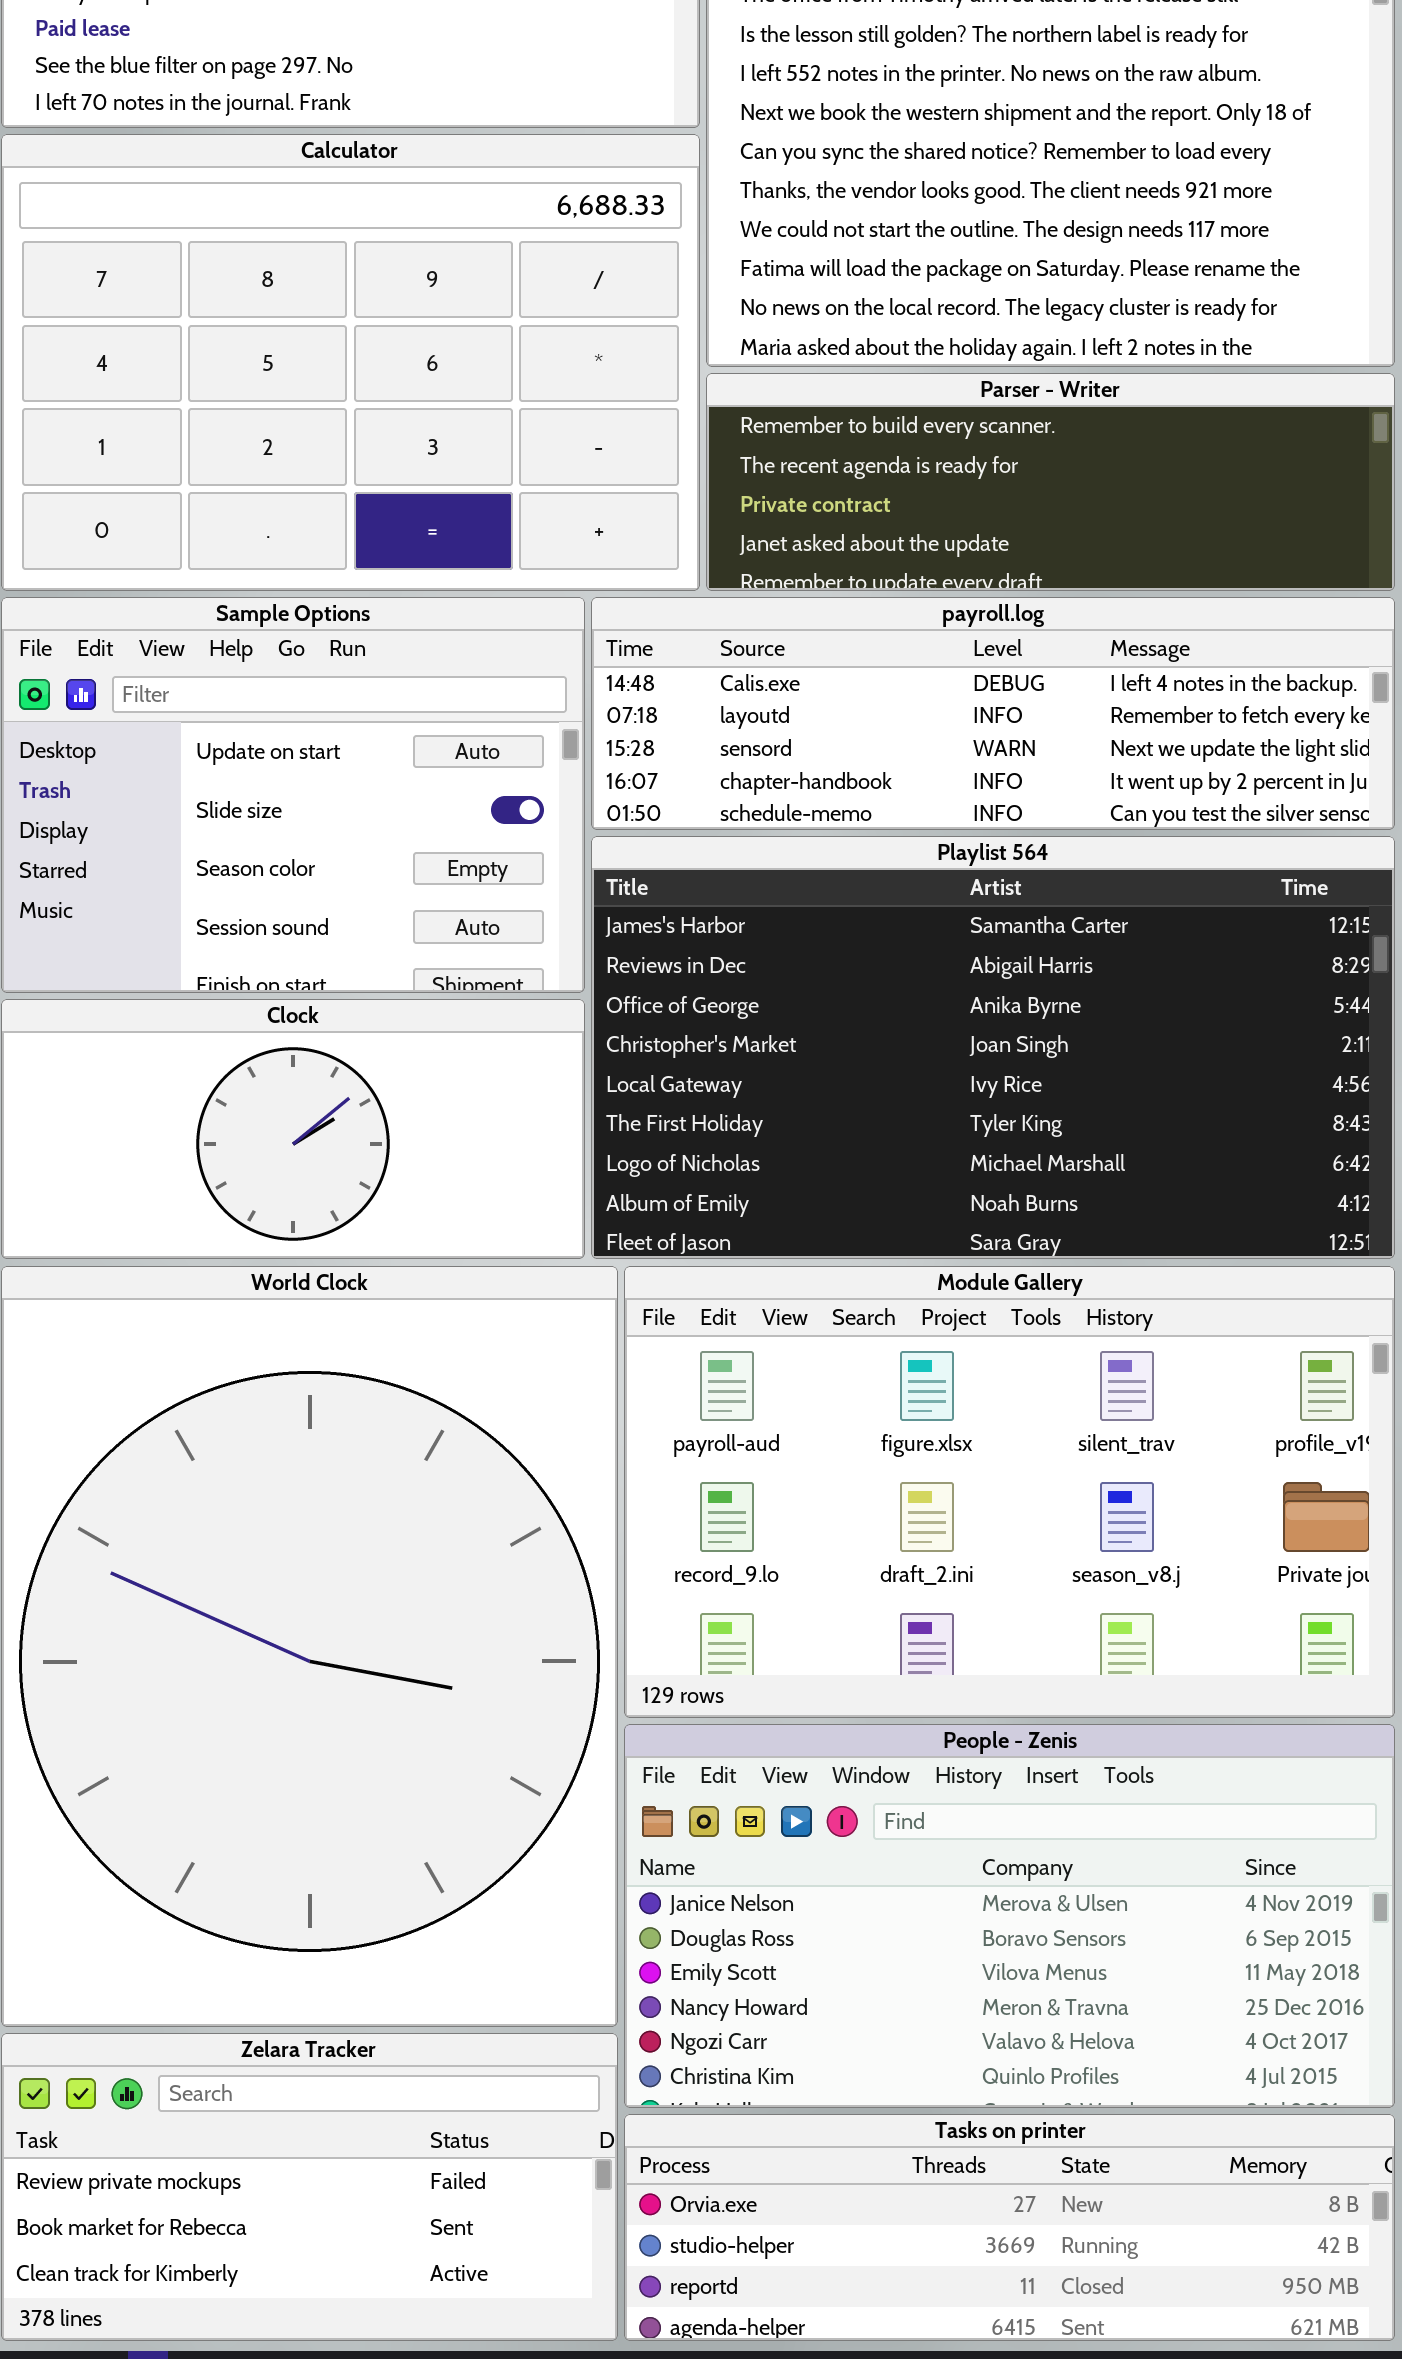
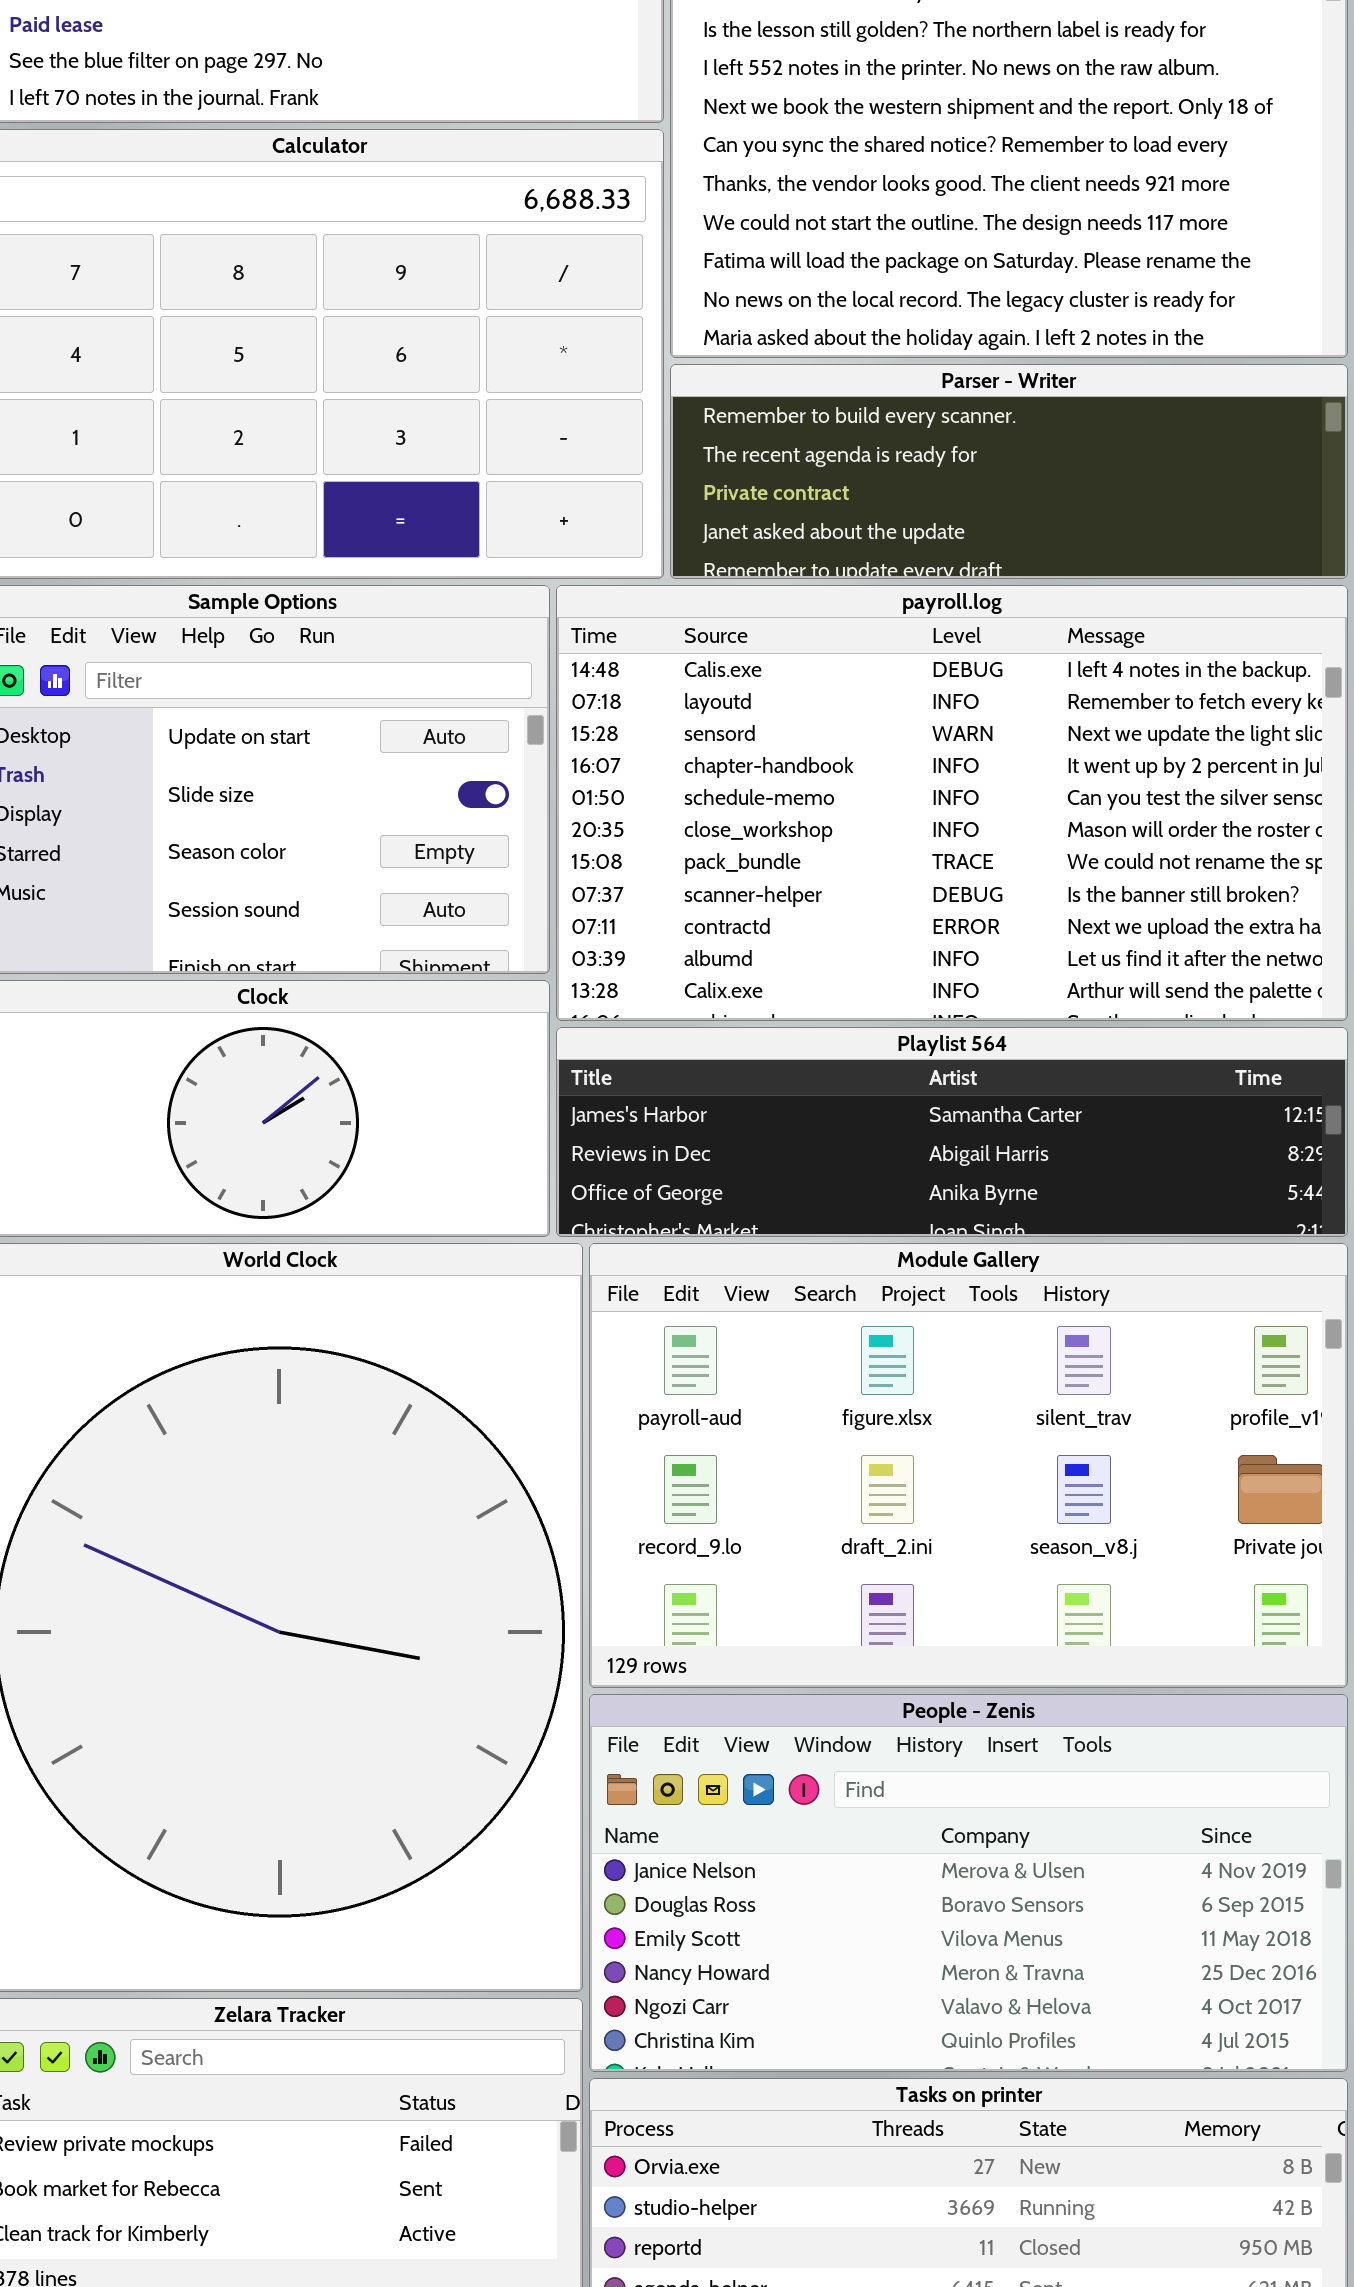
payroll.log: [591,597,1395,830] -> [556,585,1348,1021], resized
Playlist 564: [591,836,1395,1259] -> [556,1027,1348,1237], resized

